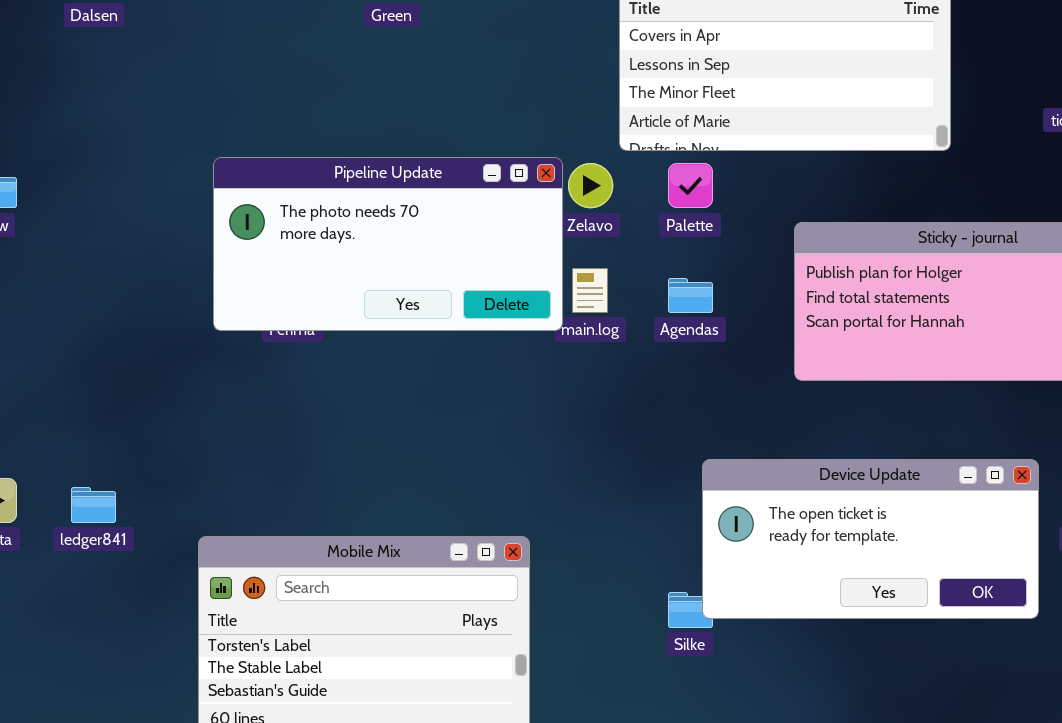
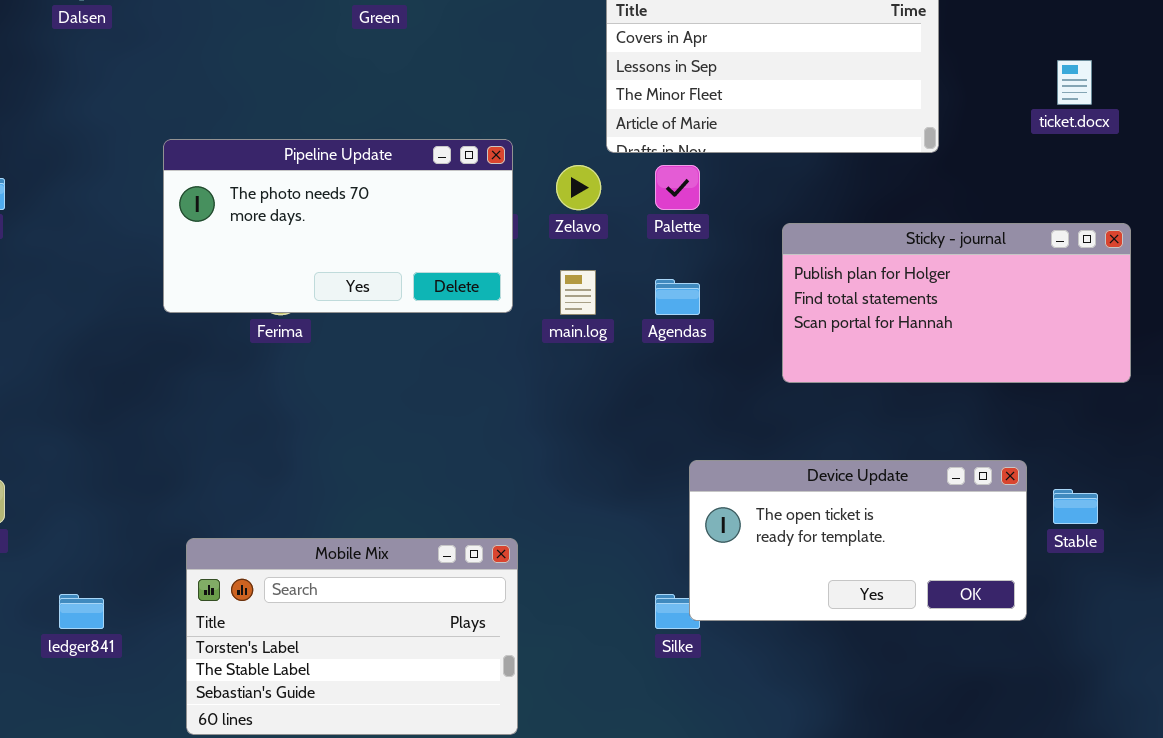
Pipeline Update: [213,157,563,331] -> [163,139,513,313], moved
ledger841: [71,487,116,523] -> [59,594,104,629], moved

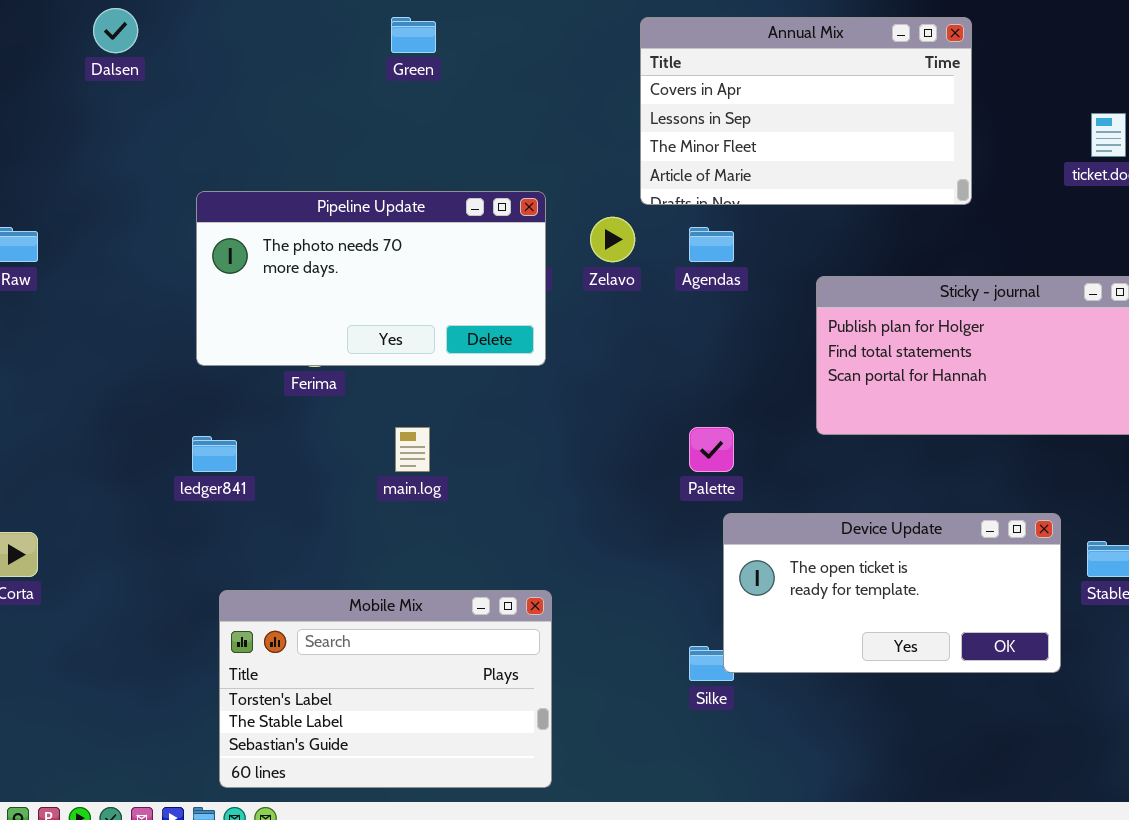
Palette: [655,165,700,210] -> [689,427,734,472], moved
main.log: [560,270,596,315] -> [395,427,430,472], moved
Agendas: [655,279,700,315] -> [689,227,734,262], moved
ledger841: [59,594,104,629] -> [192,436,237,472], moved

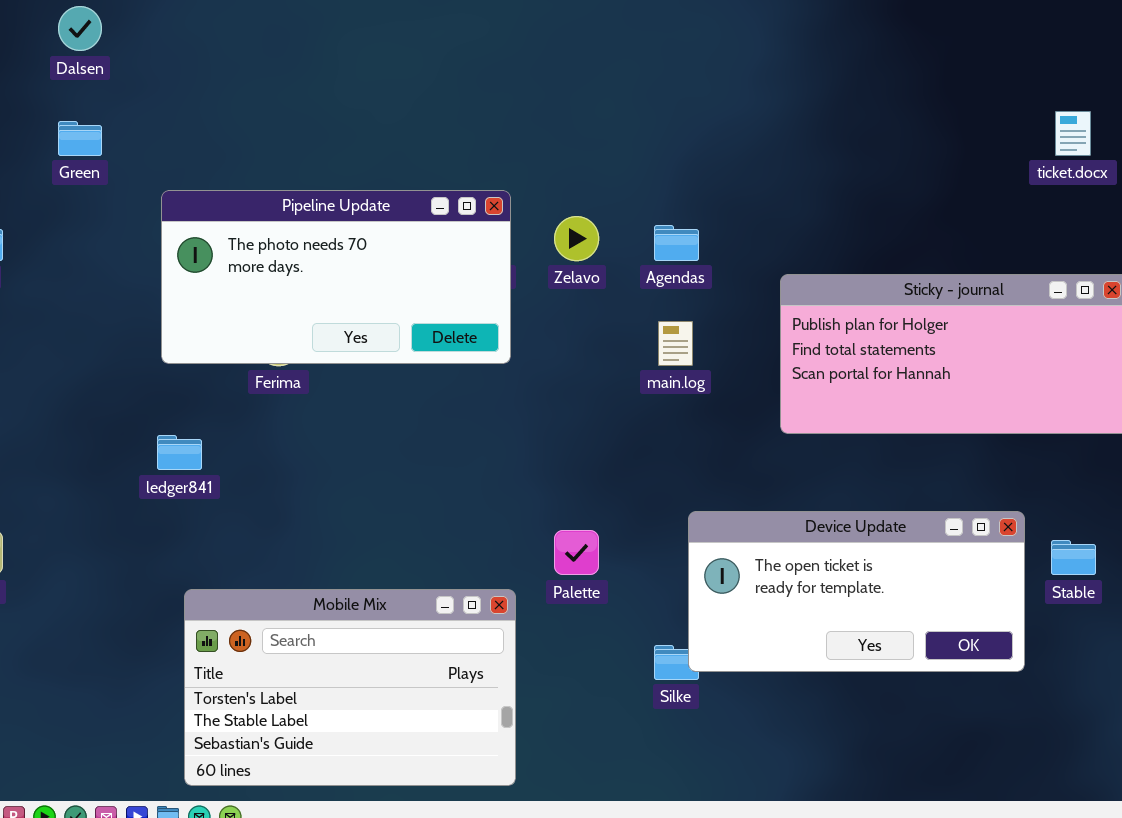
Green: [391,17,436,53] -> [58,121,102,156], moved
Annual Mix: [640,17,972,205] -> none, closed
main.log: [395,427,430,472] -> [658,321,693,366], moved
Palette: [689,427,734,472] -> [554,530,599,575], moved

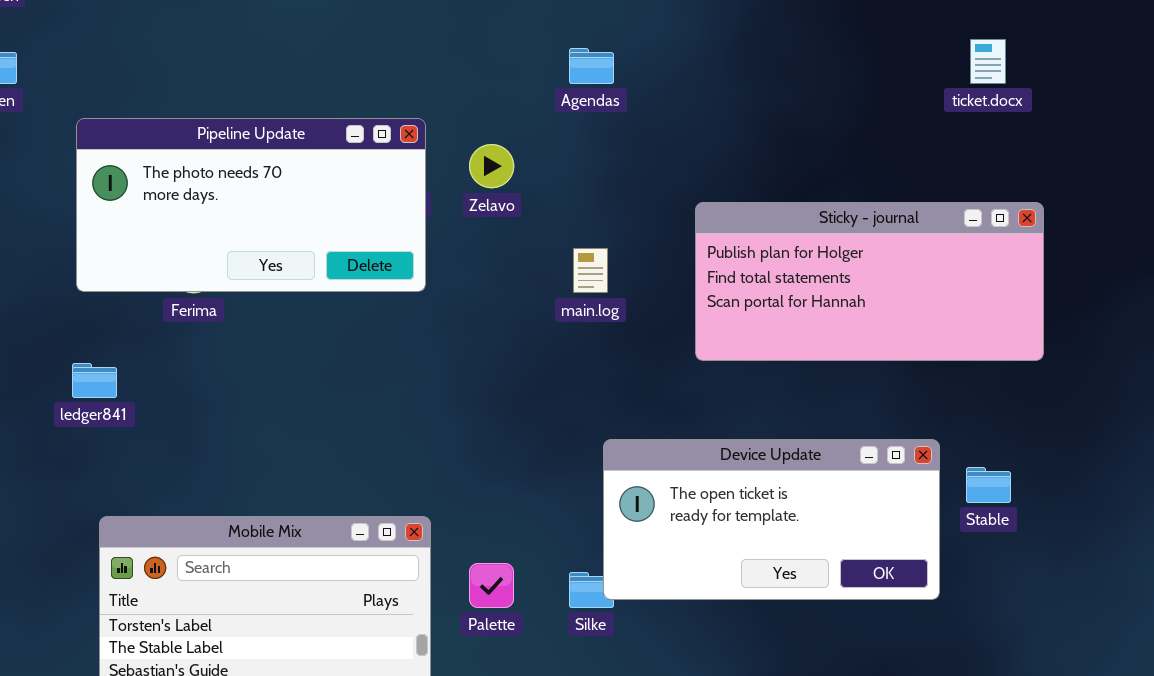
Agendas: [654,225,699,261] -> [569,48,614,84], moved
Palette: [554,530,599,575] -> [469,563,514,608], moved

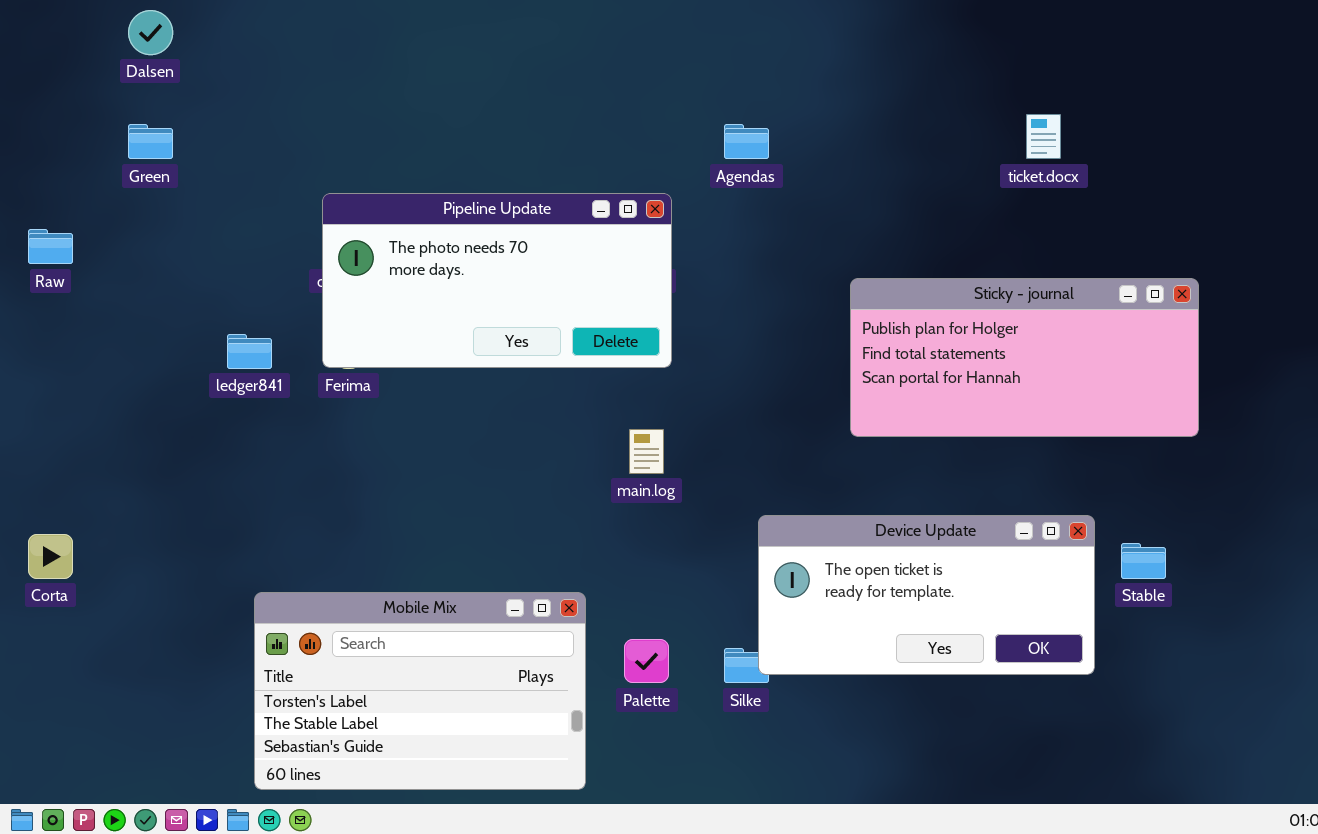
ticket.docx: [970,39,1006,84] -> [1026,114,1061,159], moved
Pipeline Update: [76,118,426,292] -> [322,193,672,368], moved
main.log: [573,248,608,293] -> [629,429,664,474], moved
ledger841: [72,363,117,398] -> [227,334,272,369], moved

